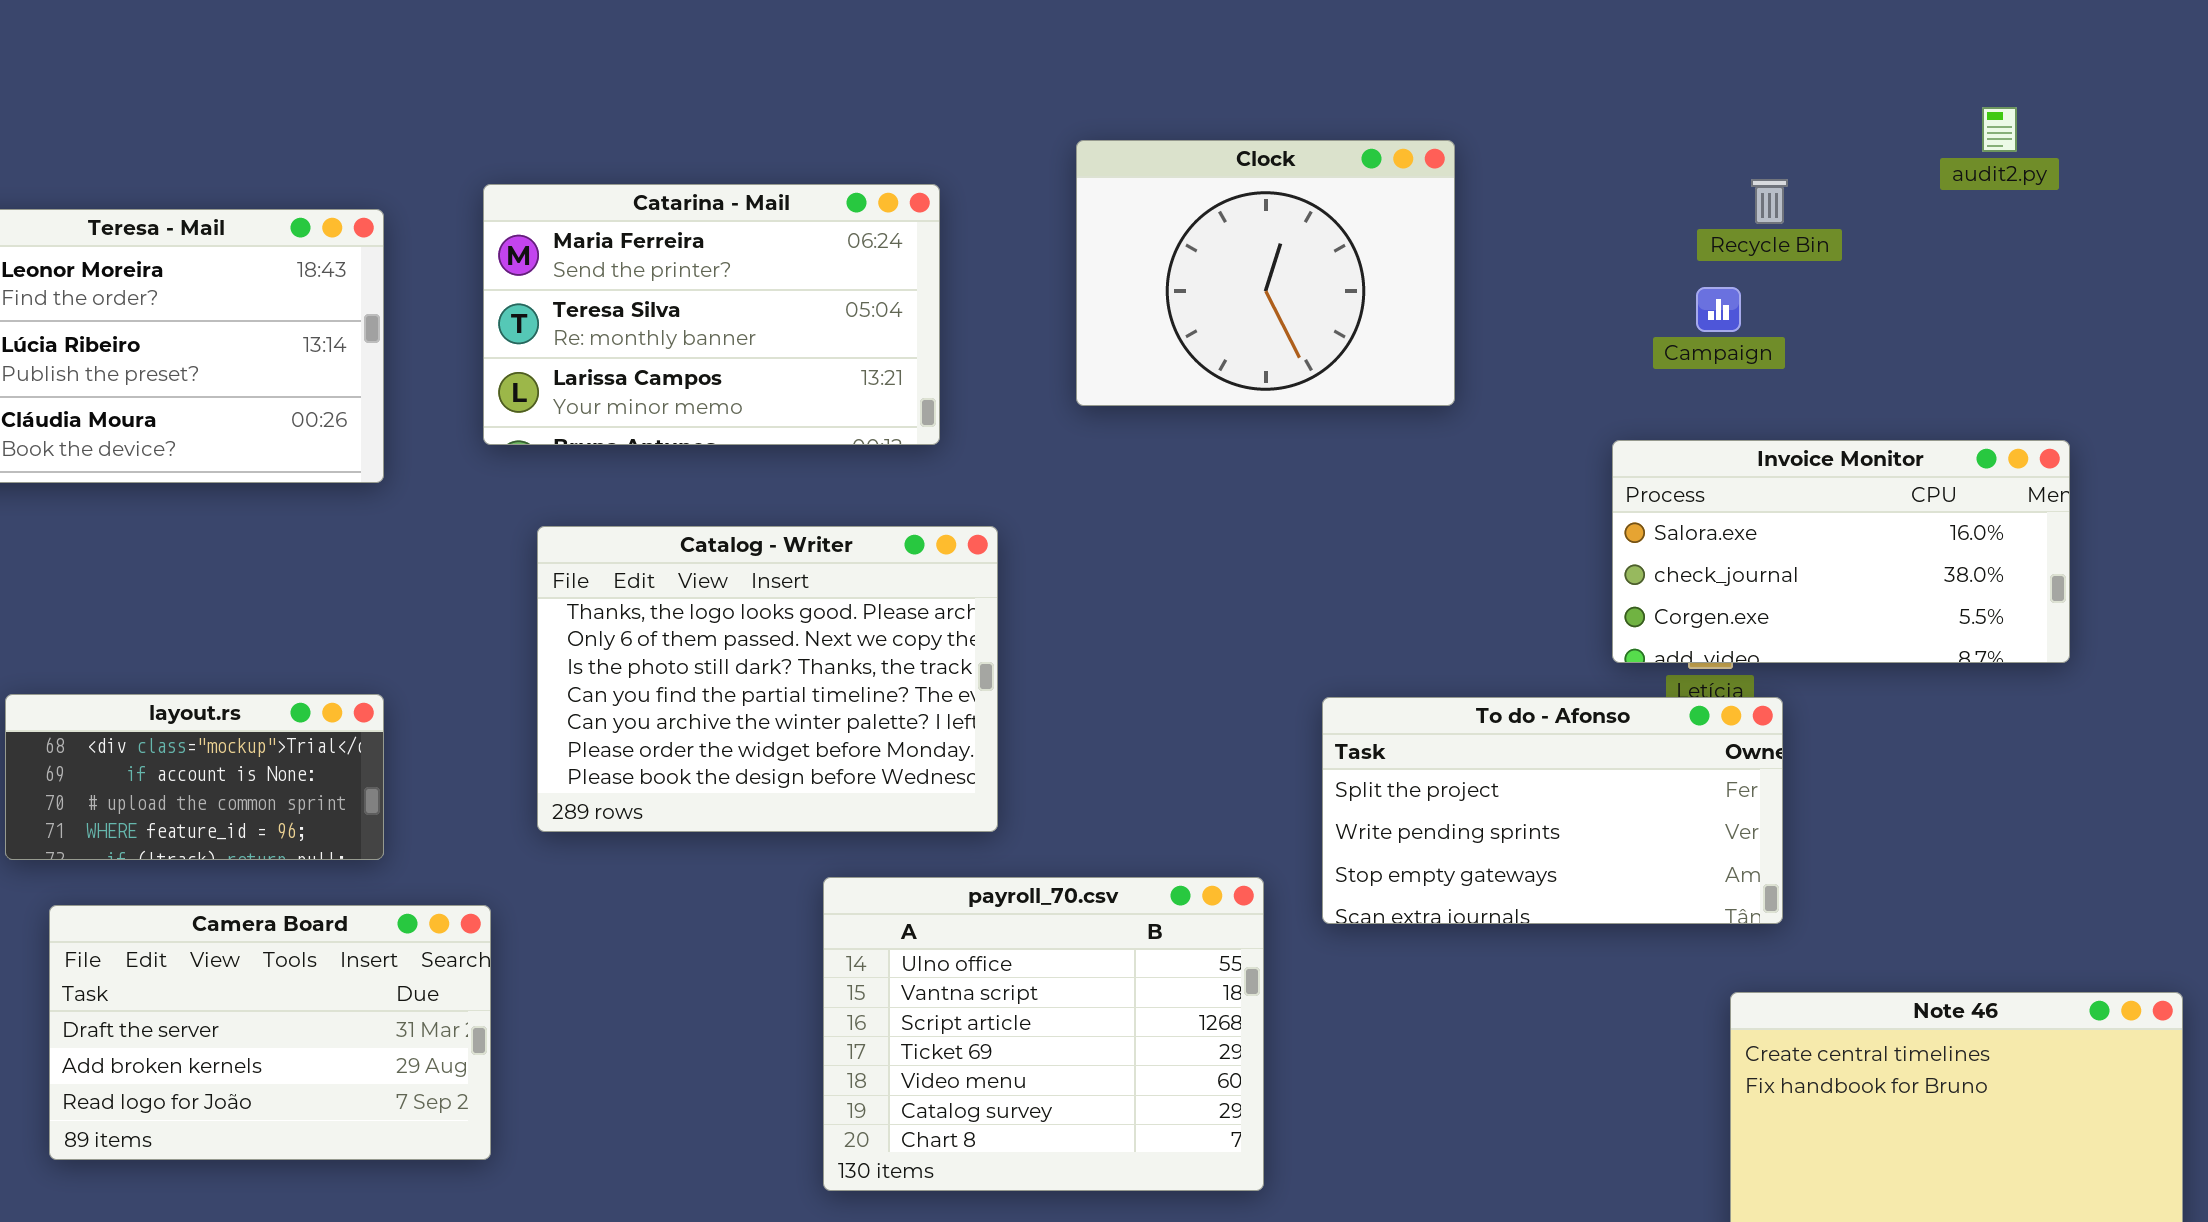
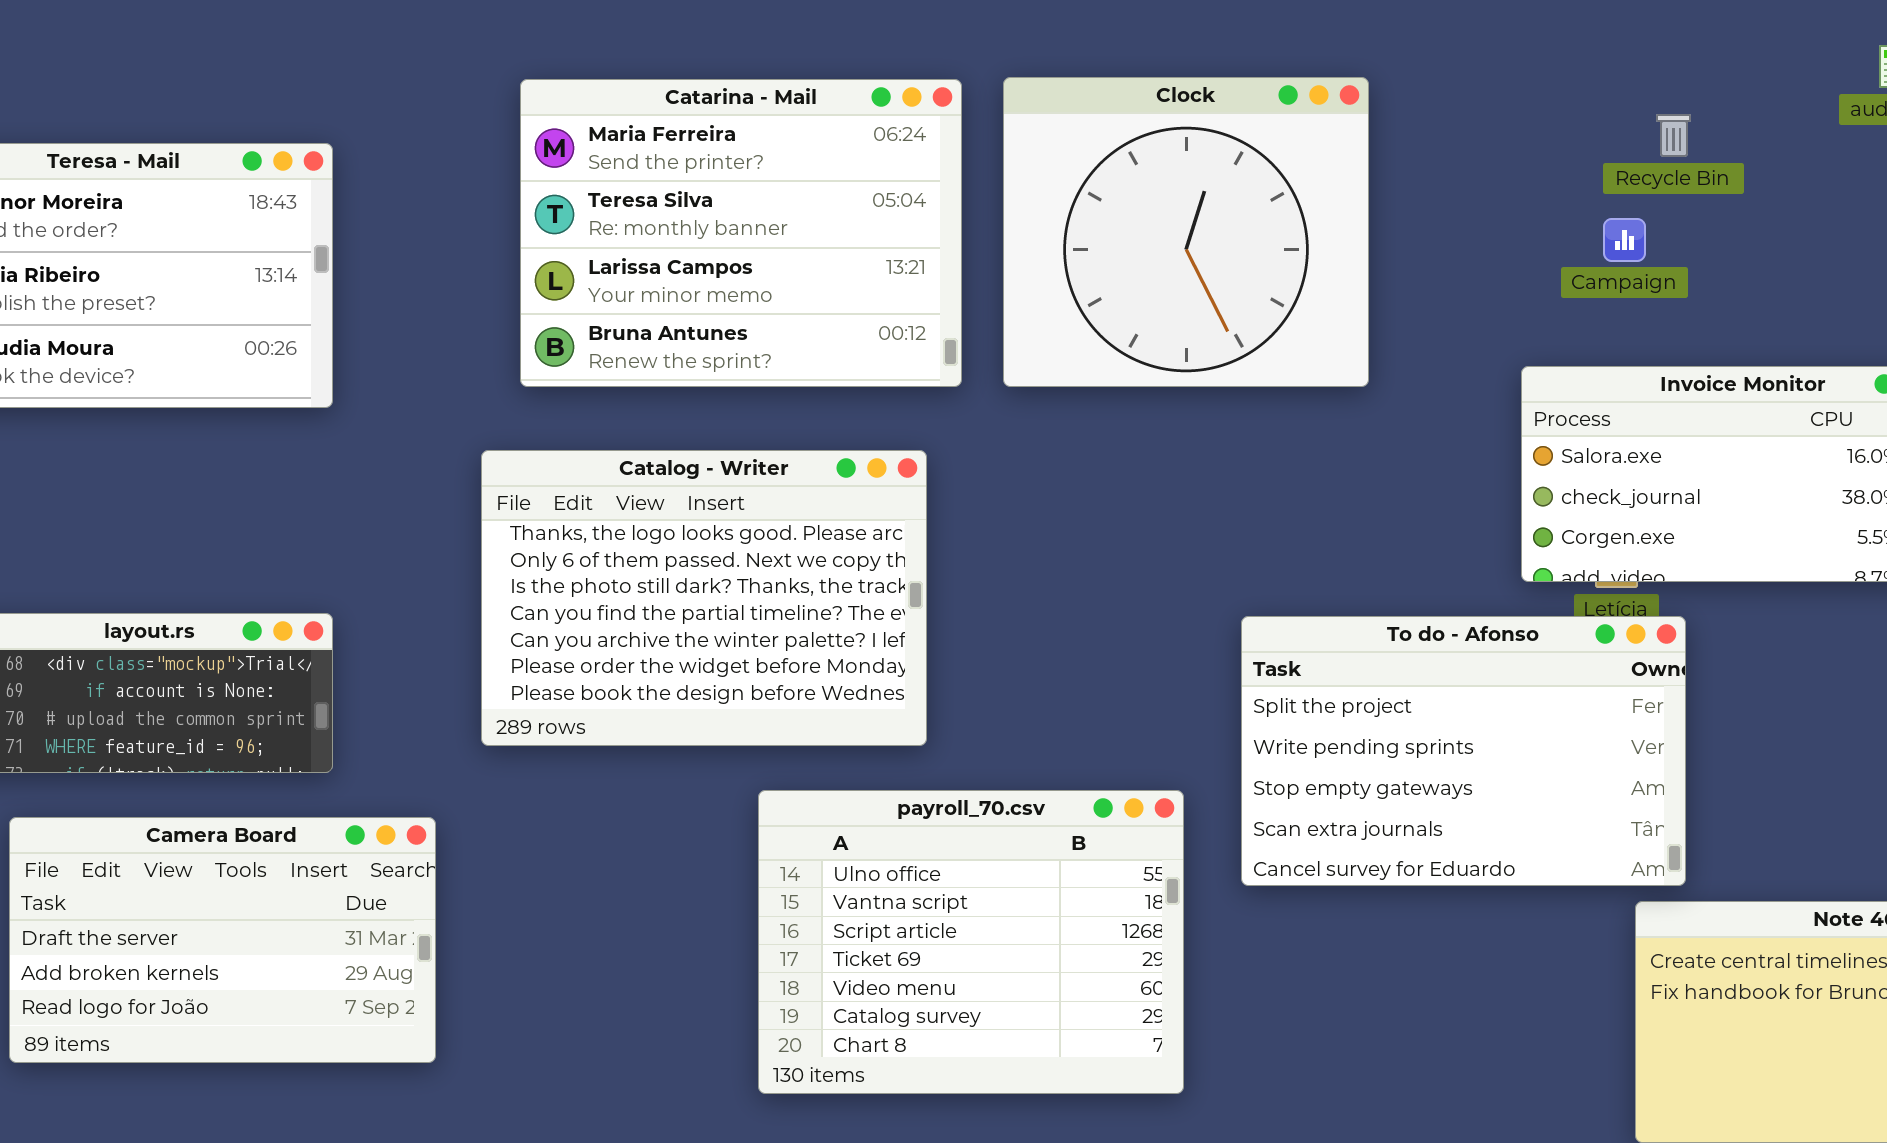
Clock: [1076,140,1455,406] -> [1003,77,1369,387], resized
Catarina - Mail: [483,184,940,445] -> [520,79,962,387], moved, resized
To do - Afonso: [1322,697,1783,924] -> [1241,616,1686,886], resized

